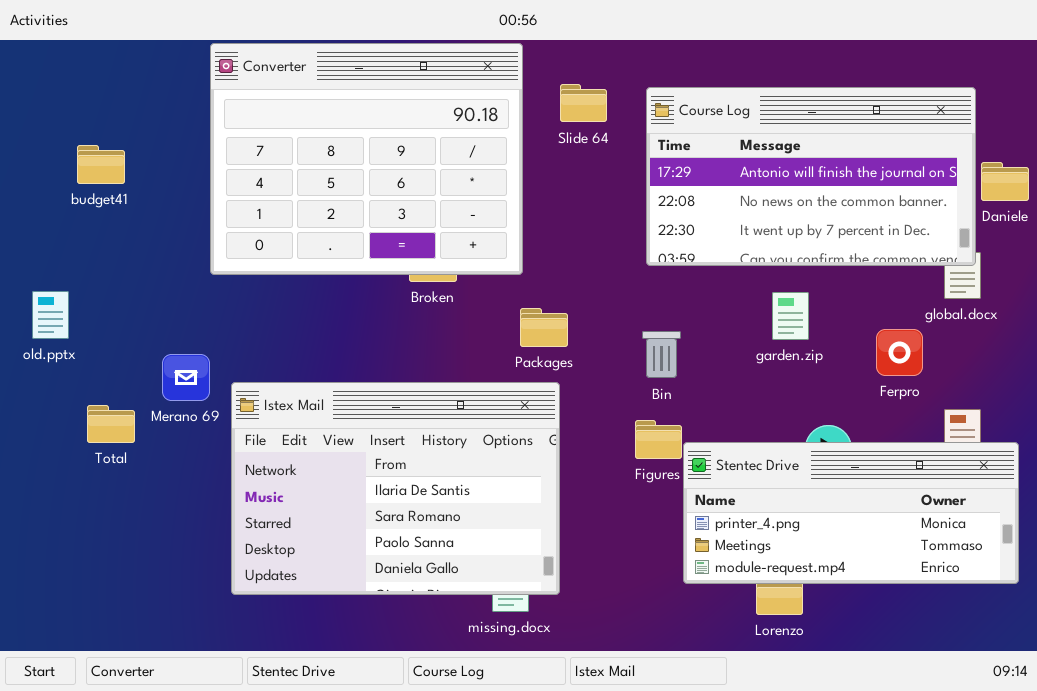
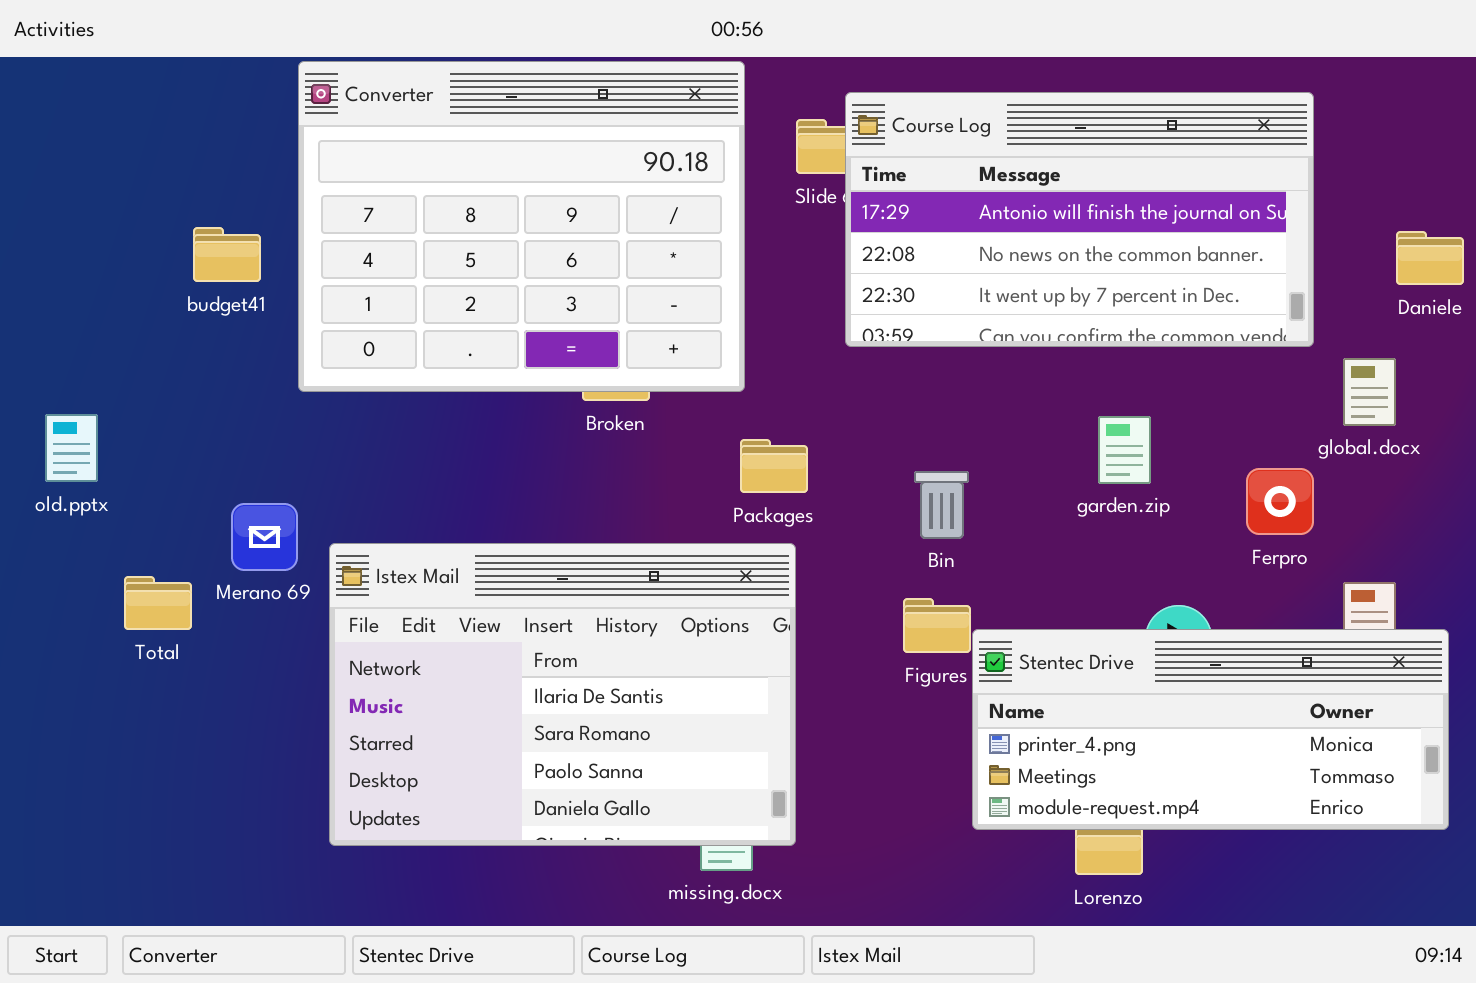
Course Log: [646,87,976,266] -> [845,92,1314,347], moved
budget41: [77,145,125,184] -> [193,227,261,282], moved

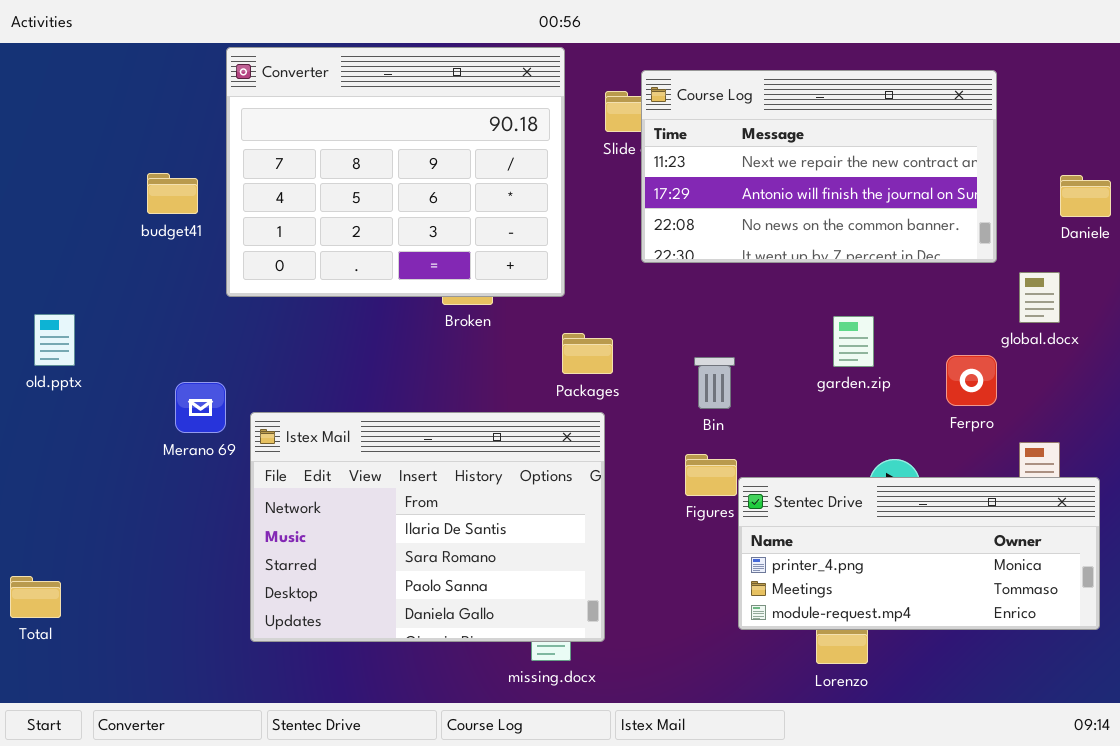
Course Log: [845,92,1314,347] -> [641,70,997,263], scrolled up 1 row
Total: [124,576,192,630] -> [10,576,61,618], moved

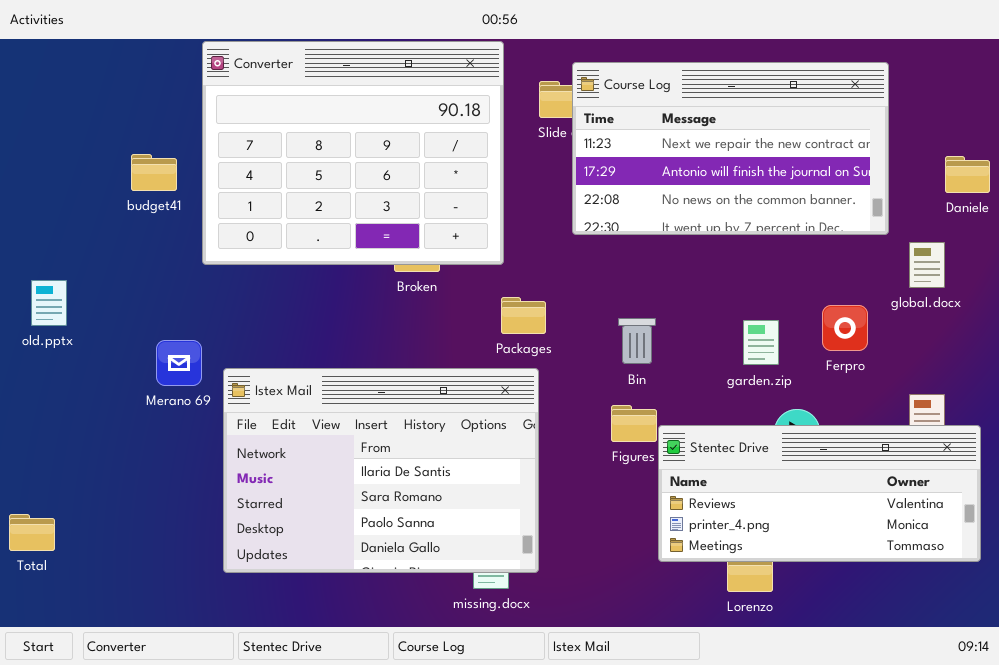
garden.zip: [833,316,874,367] -> [743,320,779,365], moved
Ferpro: [946,355,997,406] -> [822,305,868,351], moved
Stentec Drive: [738,477,1100,630] -> [658,425,981,562], scrolled up 1 row

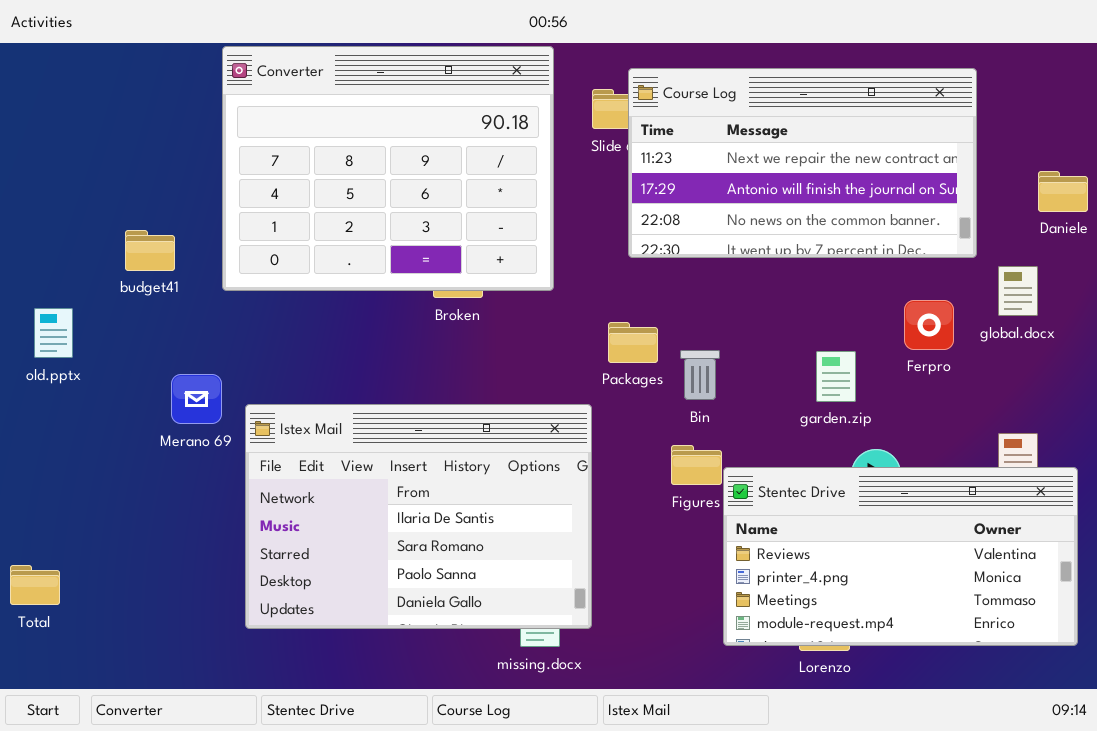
budget41: [131,154,177,191] -> [125,230,175,271], moved
Packages: [501,297,546,334] -> [608,322,658,363], moved
Ferpro: [822,305,868,351] -> [904,300,954,350], moved
Stentec Drive: [658,425,981,562] -> [723,467,1078,646], resized

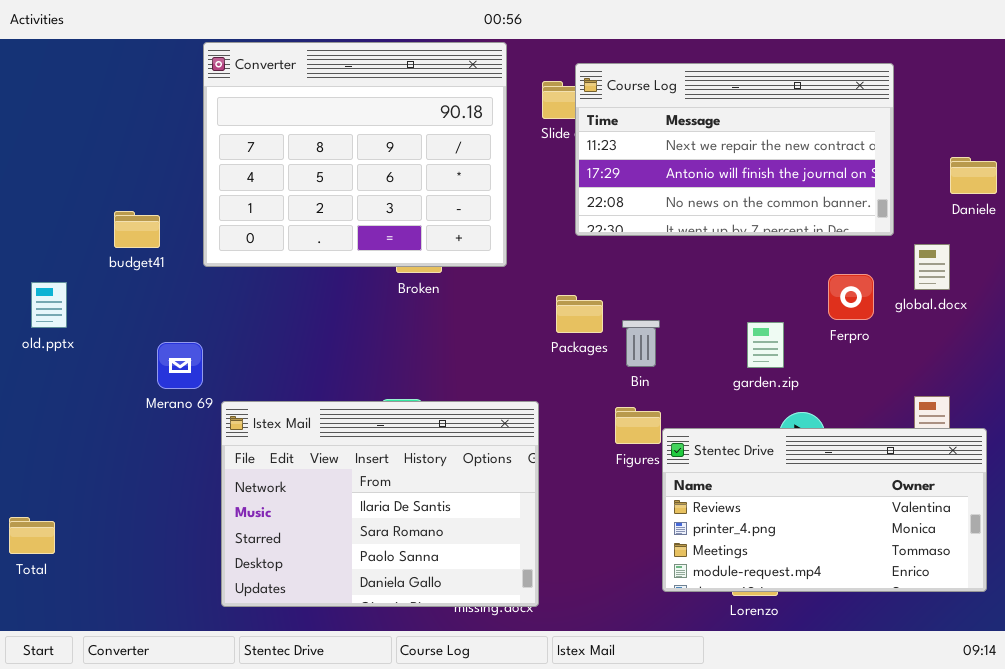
Istex Mail: [245,404,592,629] -> [221,401,539,607], moved

